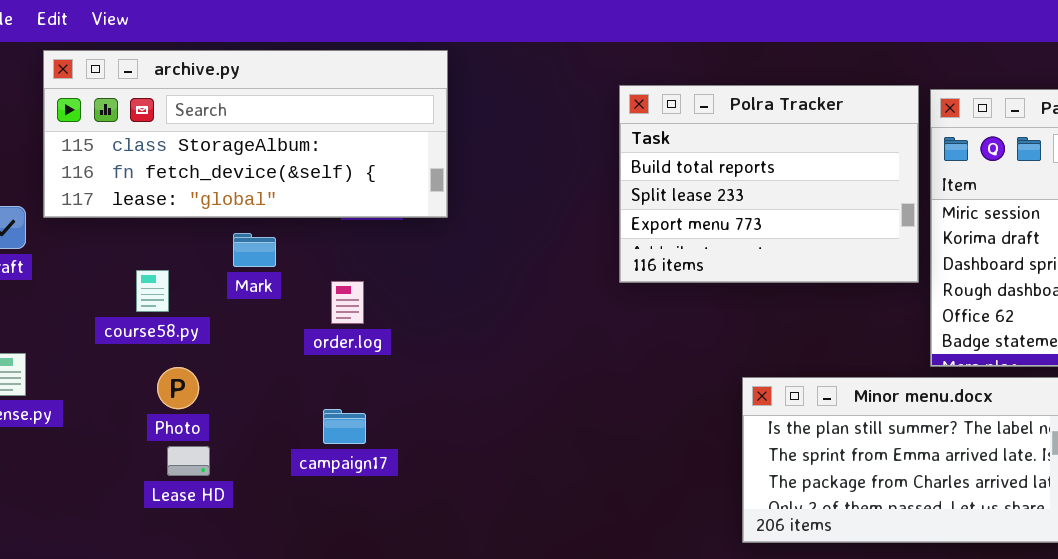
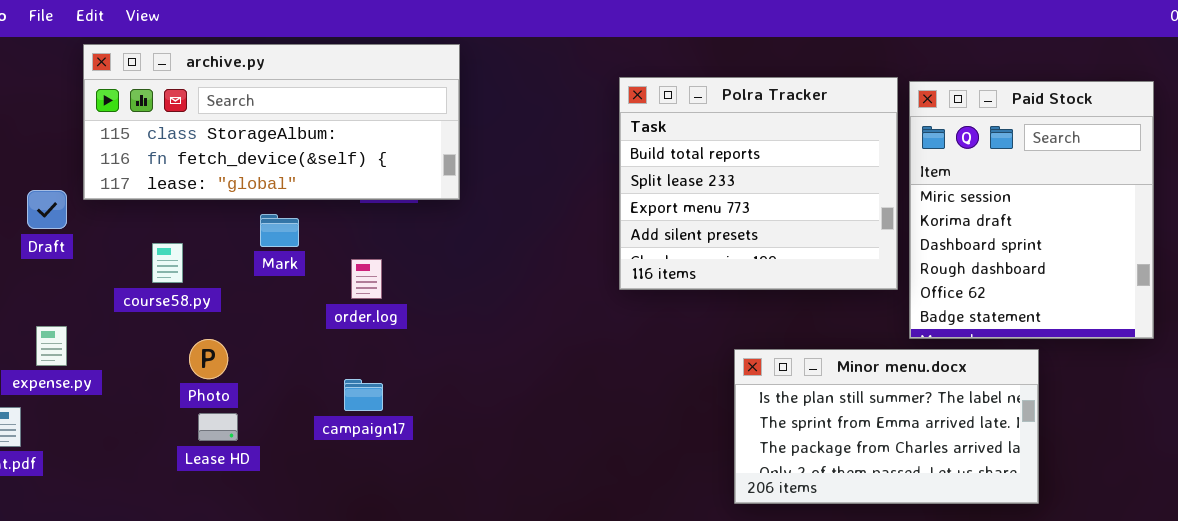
Polra Tracker: [619,85,919,283] -> [619,77,898,290], resized
course58.py: [136,270,169,312] -> [152,243,183,283], moved

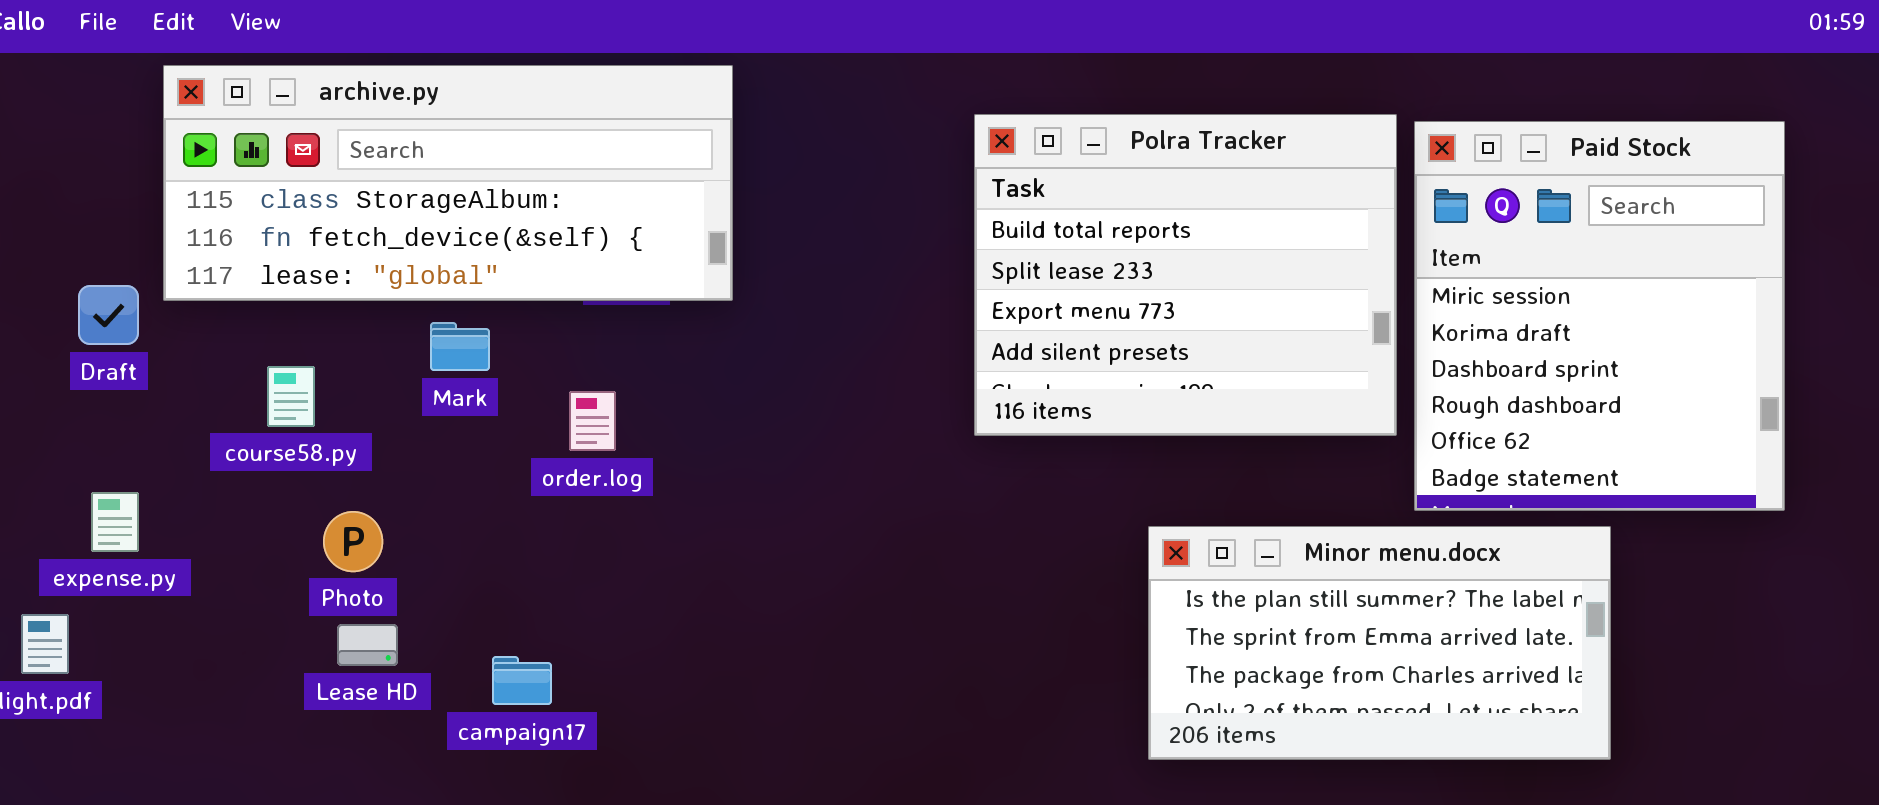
campaign17: [344,379,383,411] -> [492,656,552,705], moved

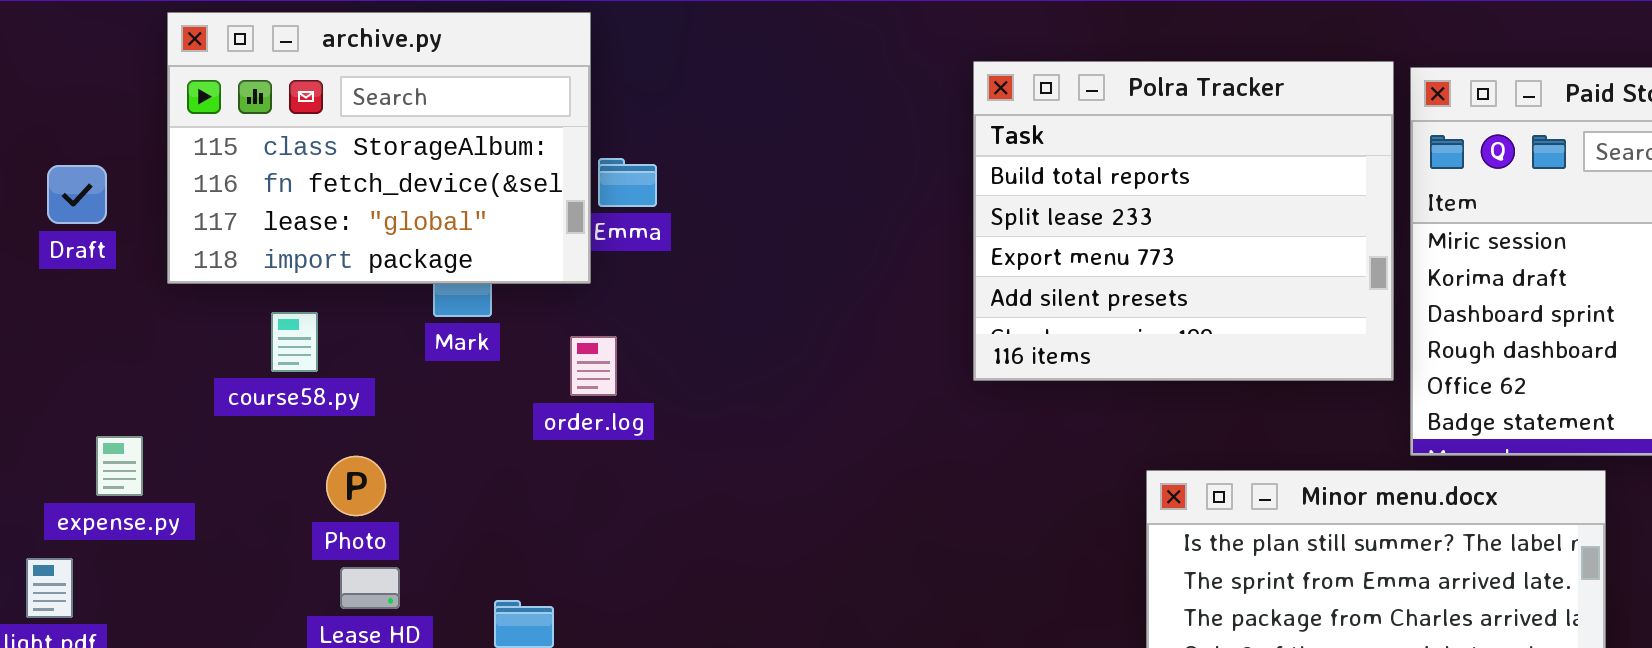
archive.py: [163,65,733,301] -> [167,12,591,284], resized
Draft: [78,285,139,345] -> [47,165,107,224], moved

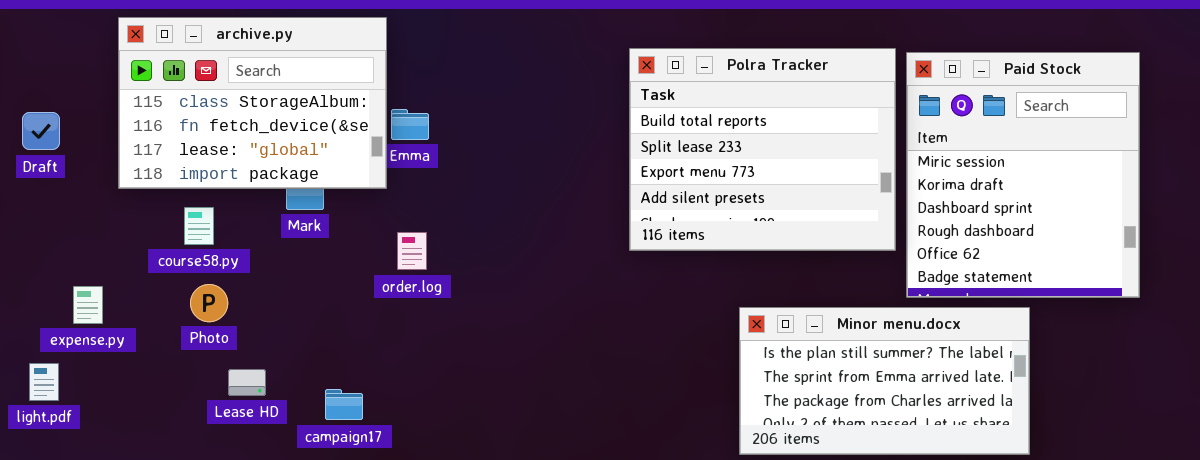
Draft: [47,165,107,224] -> [22,112,60,150], moved
order.log: [570,336,617,396] -> [397,232,427,270], moved
Photo: [326,456,386,516] -> [190,284,228,322], moved

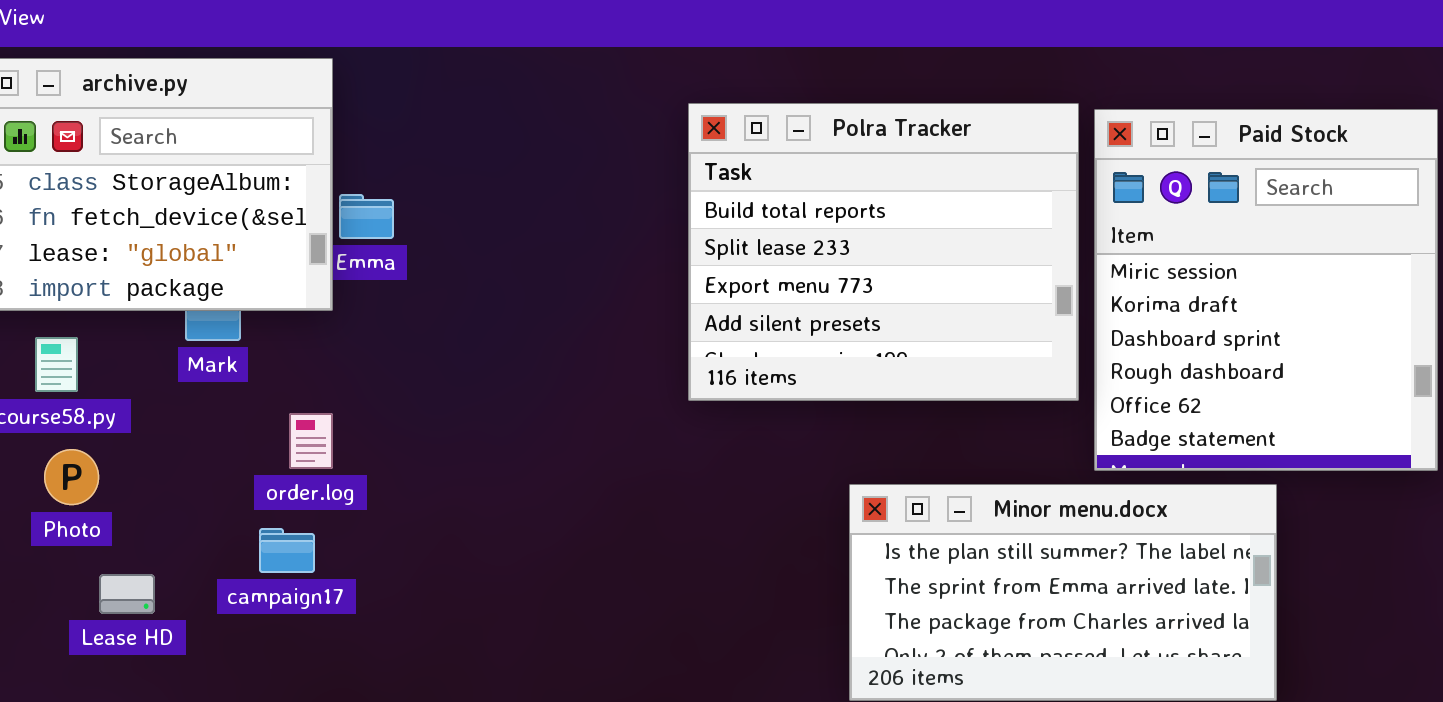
order.log: [397,232,427,270] -> [289,413,333,469], moved
campaign17: [325,389,363,420] -> [259,528,315,573], moved

